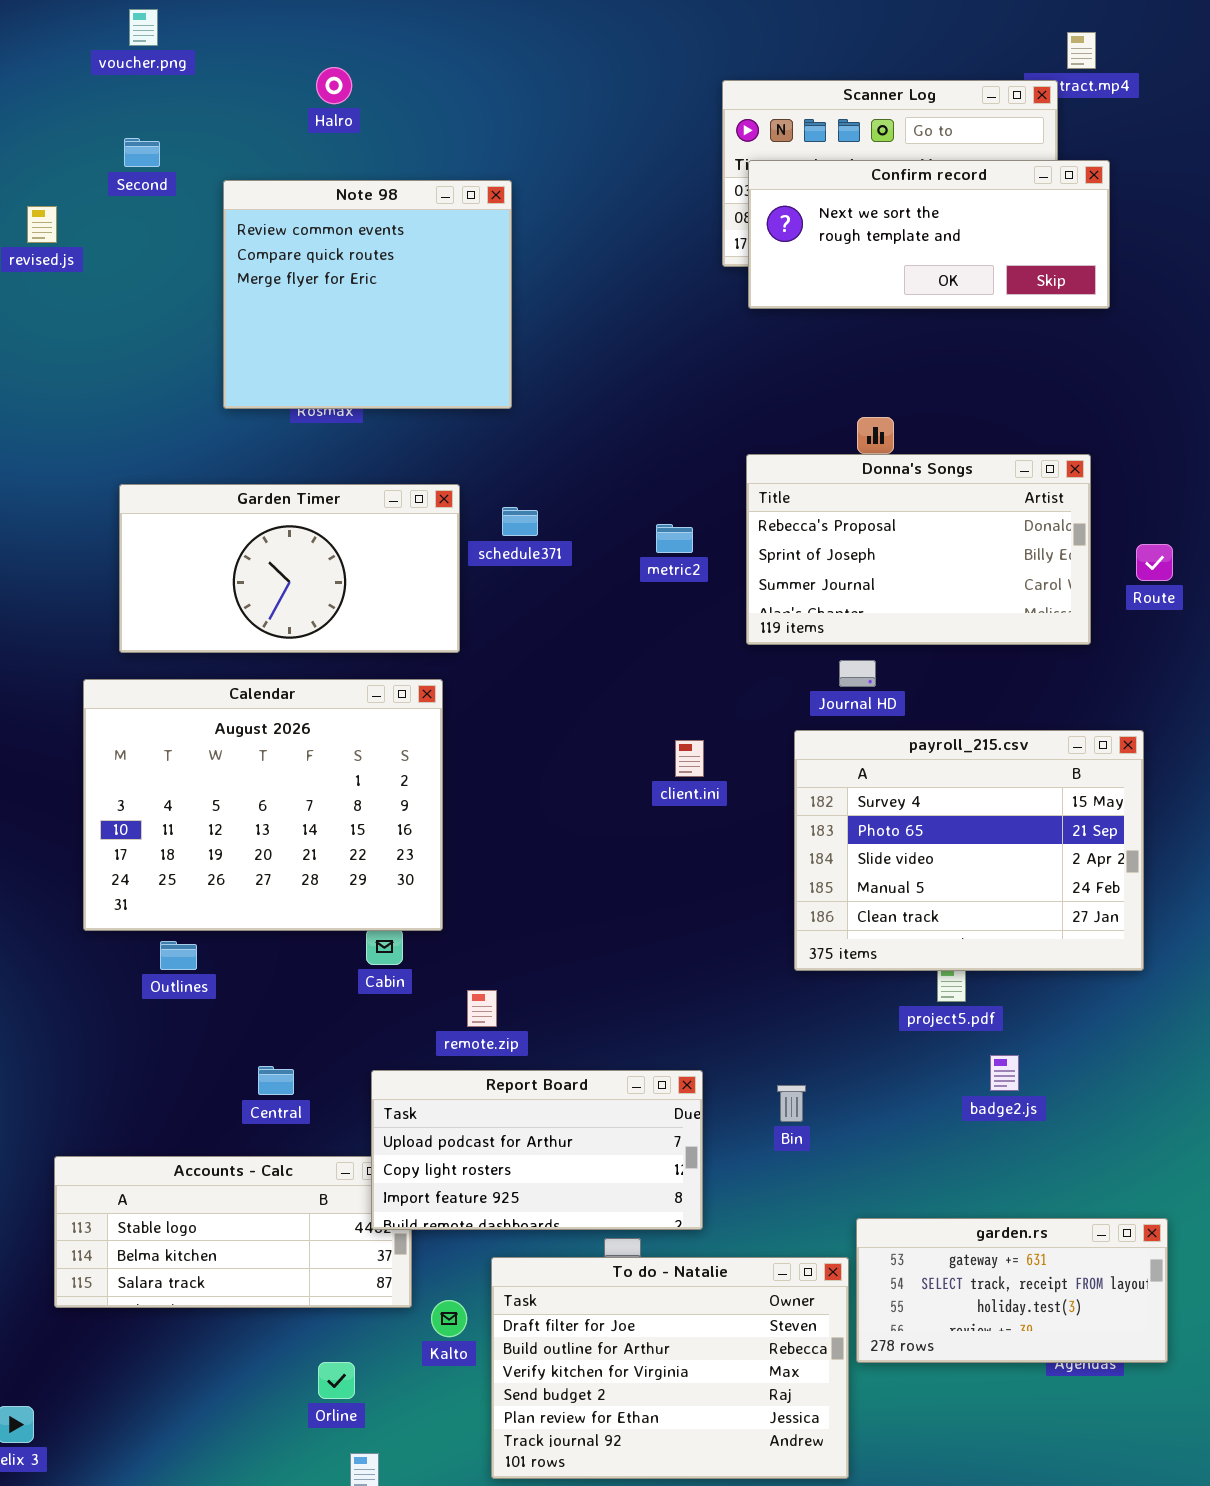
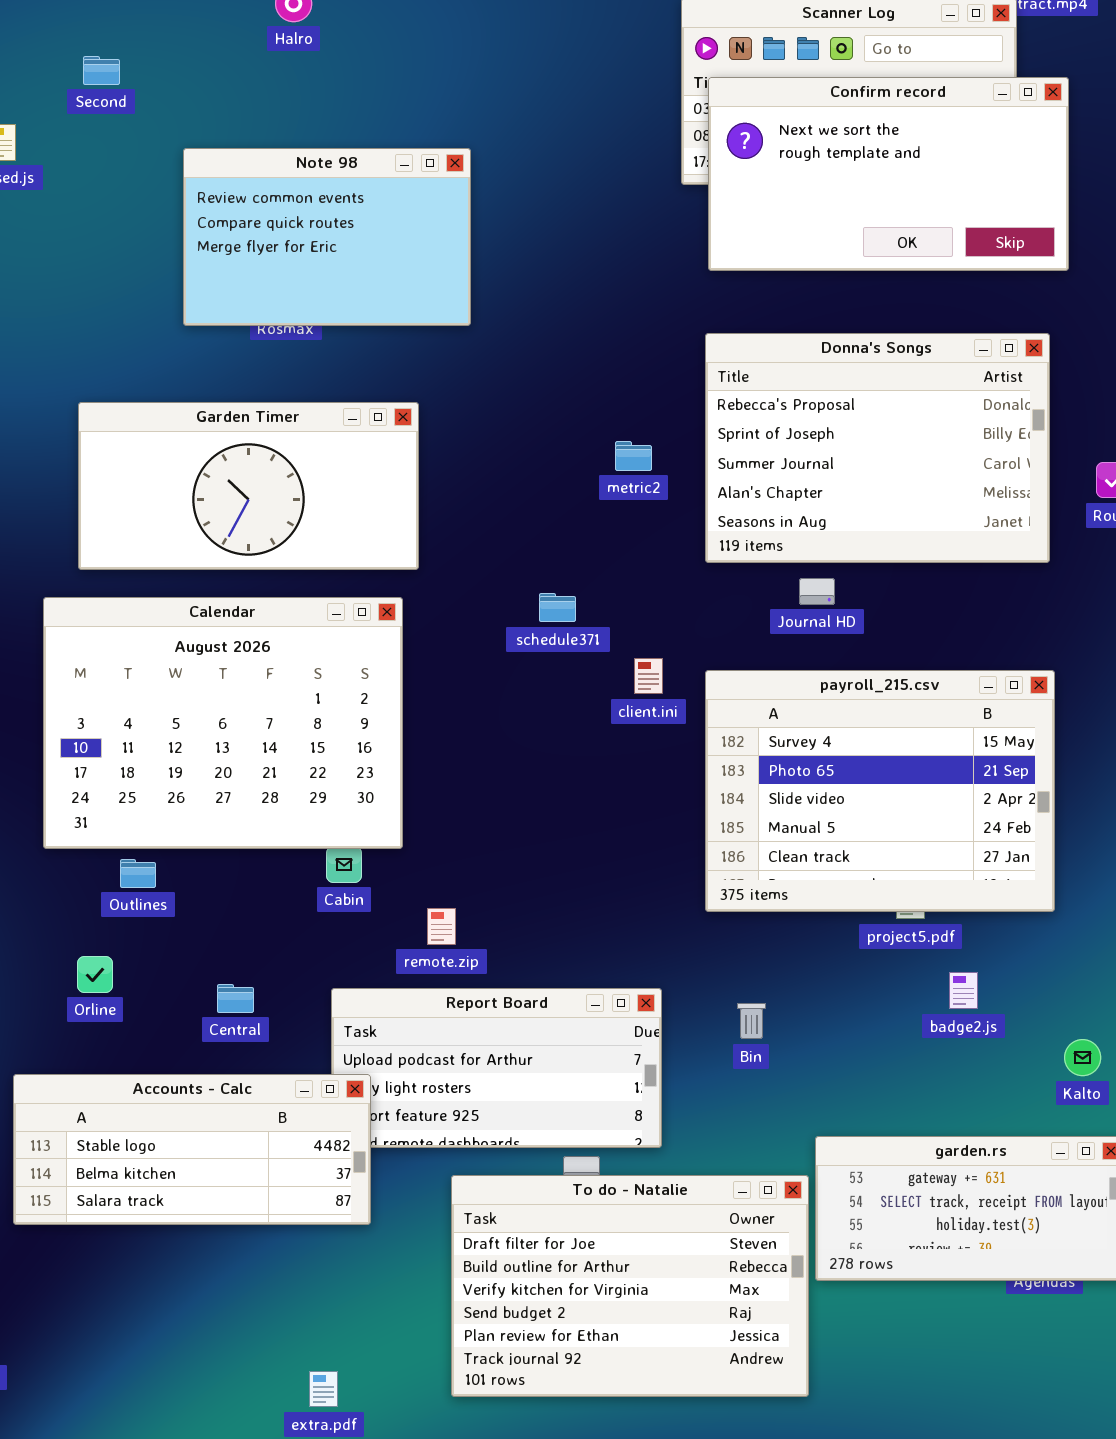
Confirm record: [748,160,1110,309] -> [708,77,1069,271], resized
Note 98: [223,180,512,409] -> [183,148,471,326], resized
Donna's Songs: [746,454,1091,645] -> [705,333,1050,563], resized
schedule371: [502,507,538,536] -> [539,593,576,622], moved
payroll_215.csv: [794,730,1144,971] -> [705,670,1055,912], moved
Accounts - Calc: [54,1156,412,1308] -> [13,1074,371,1225], raised
Kalto: [431,1300,467,1337] -> [1064,1039,1101,1076], moved
Orline: [318,1362,355,1399] -> [77,956,113,993], moved

